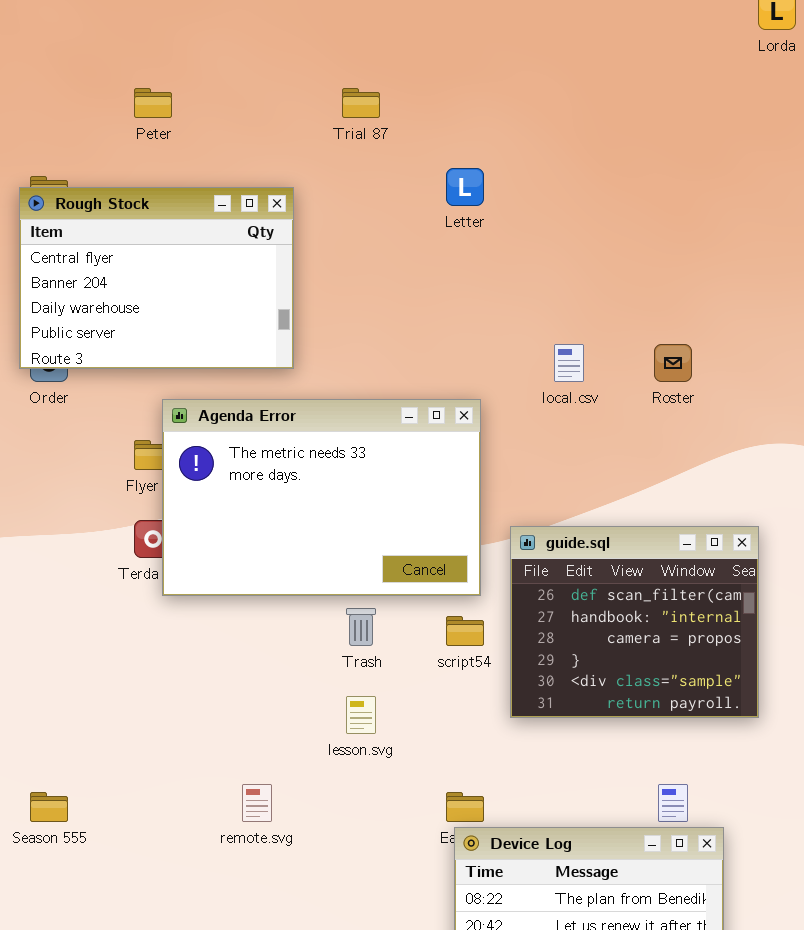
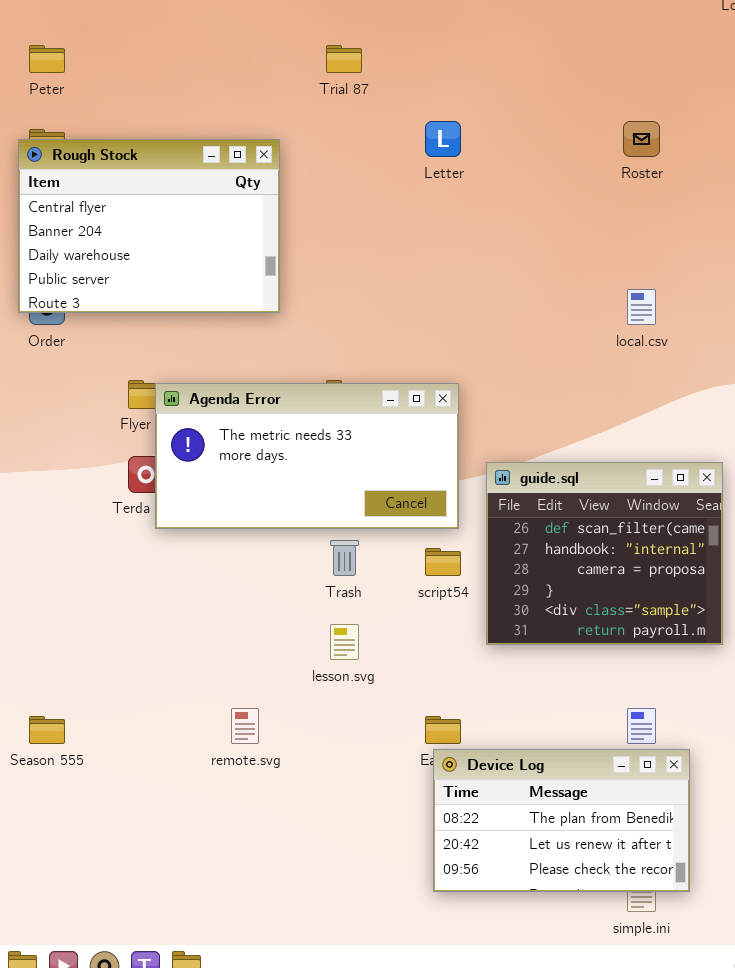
Peter: [134,88,172,118] -> [29,45,65,73], moved
local.csv: [554,344,584,382] -> [627,289,656,325], moved
Roster: [654,344,692,382] -> [623,121,660,157], moved
Agenda Error: [162,399,481,596] -> [155,383,459,529], resized

